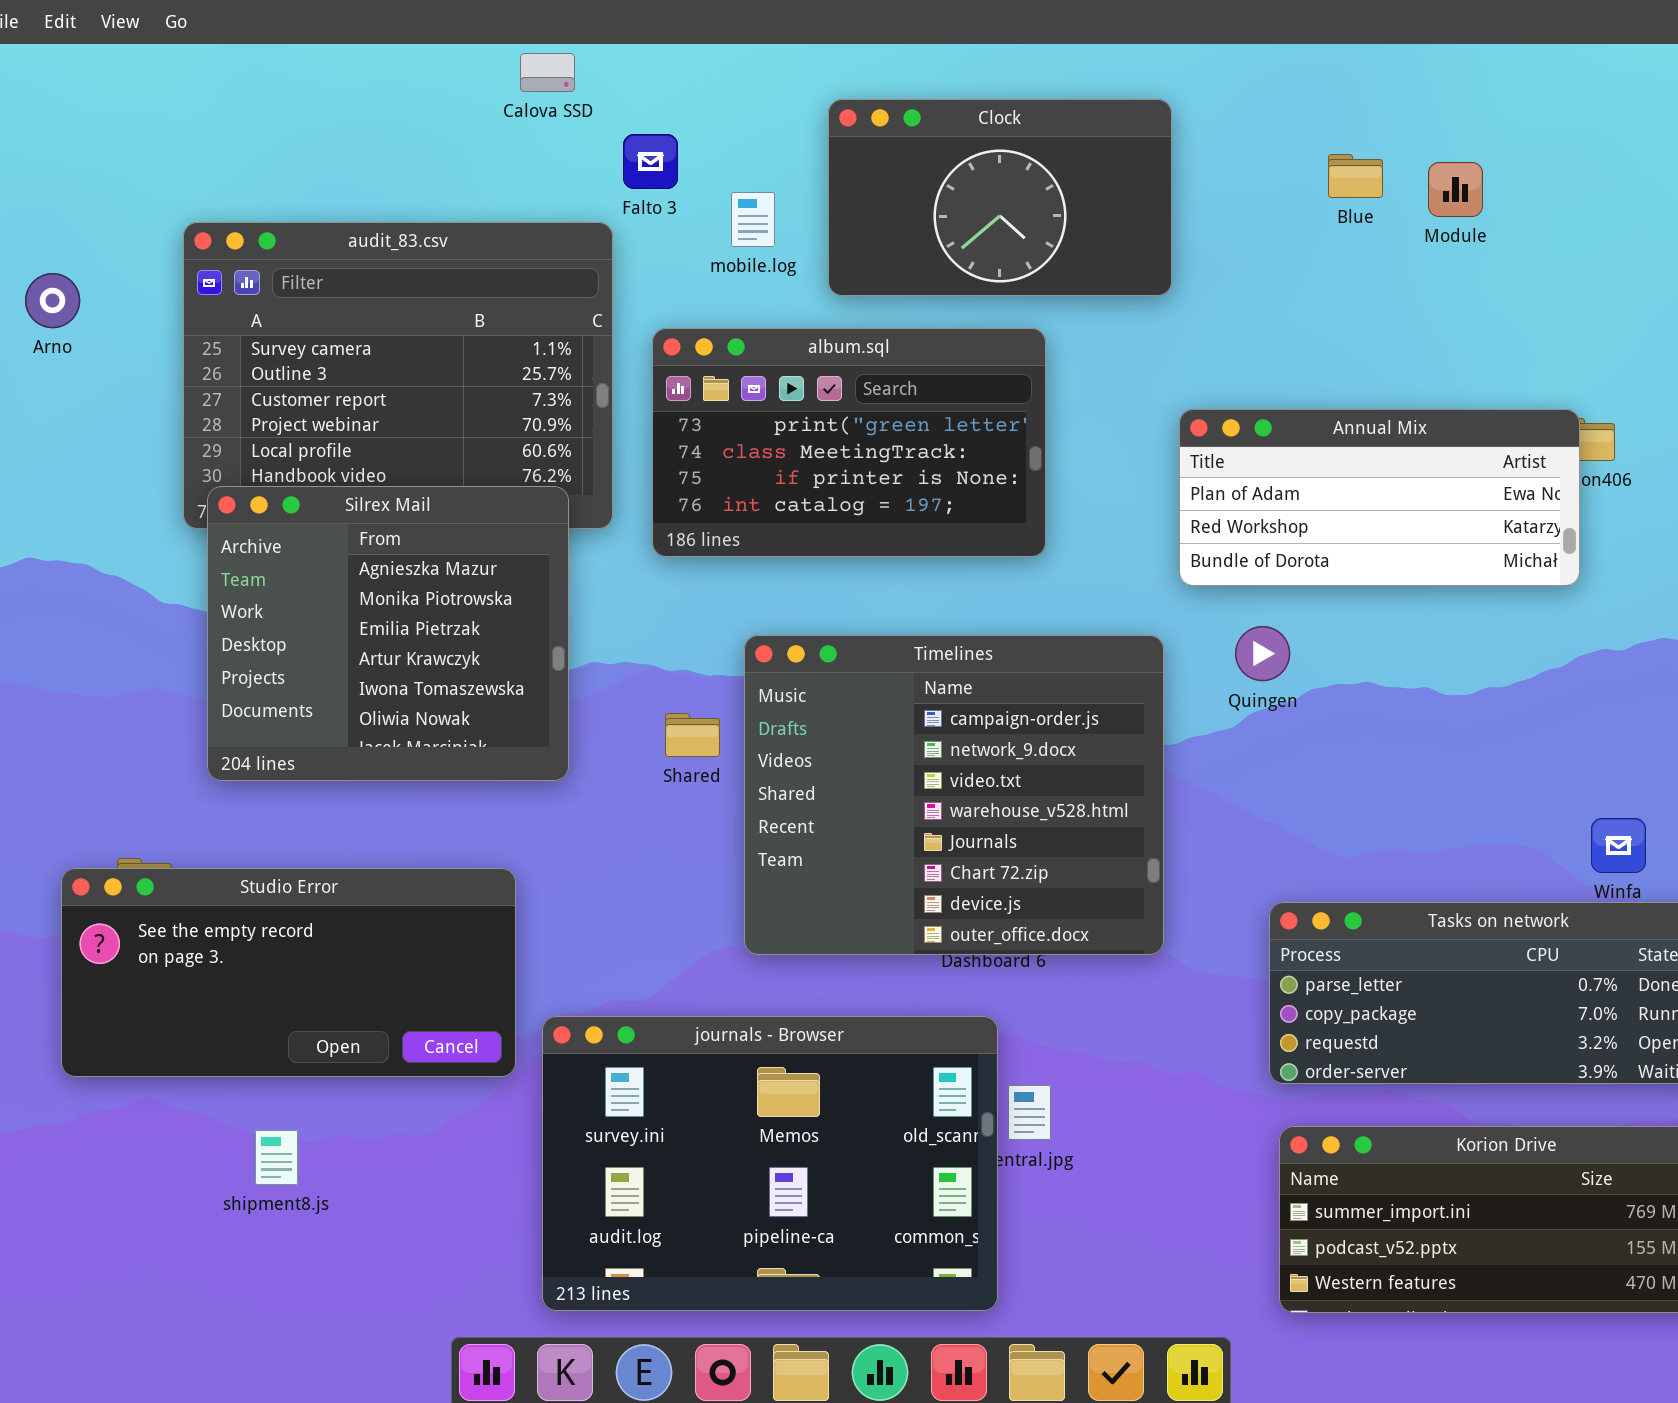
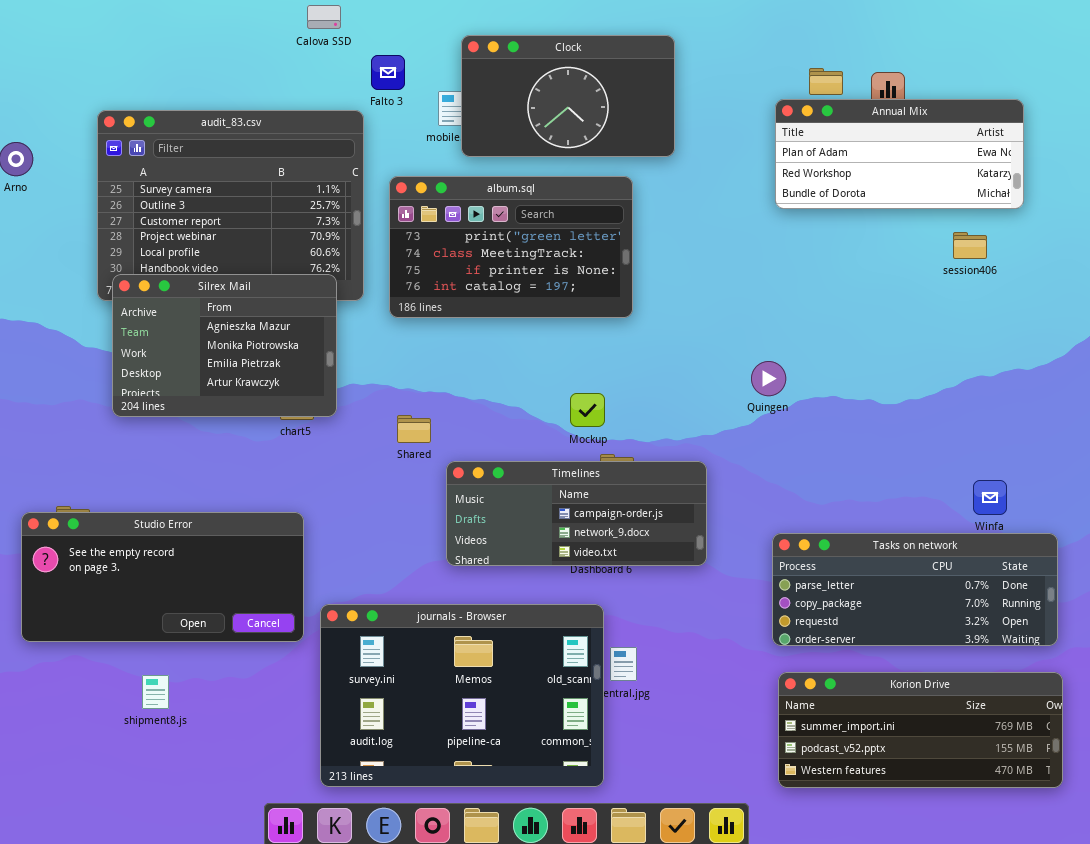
Clock: [828,99,1172,296] -> [461,35,675,157], moved
Annual Mix: [1179,409,1580,586] -> [775,99,1024,209], moved
Silrex Mail: [207,486,569,781] -> [112,274,337,417], resized
Timelines: [744,635,1164,955] -> [446,461,707,566], resized

